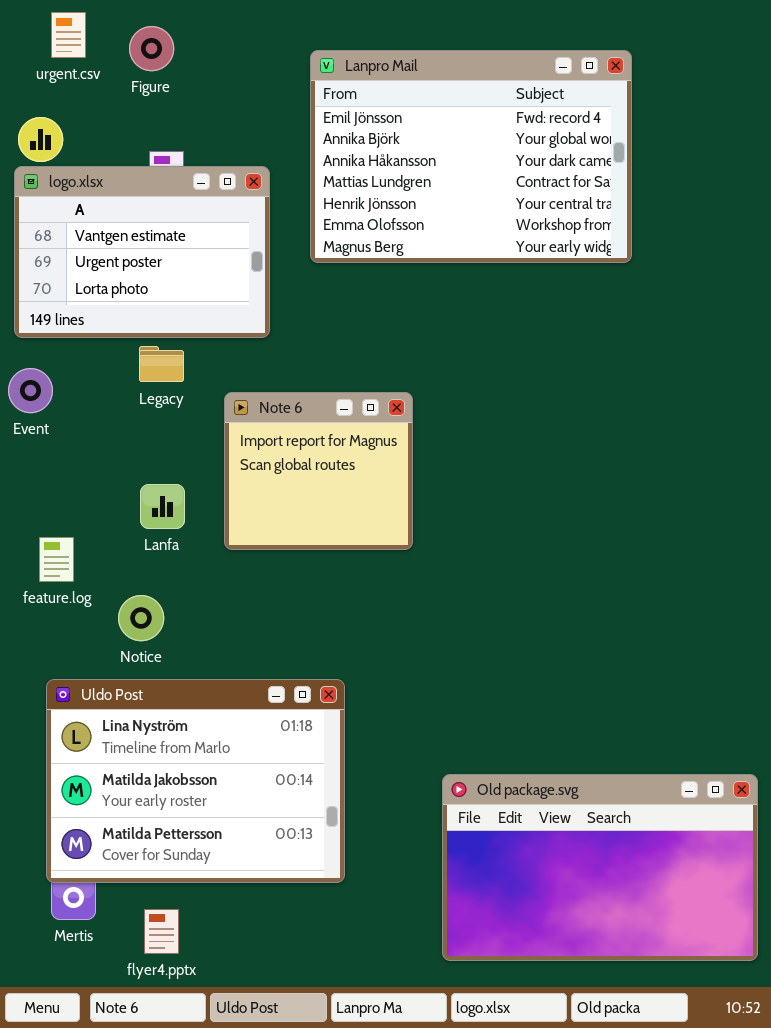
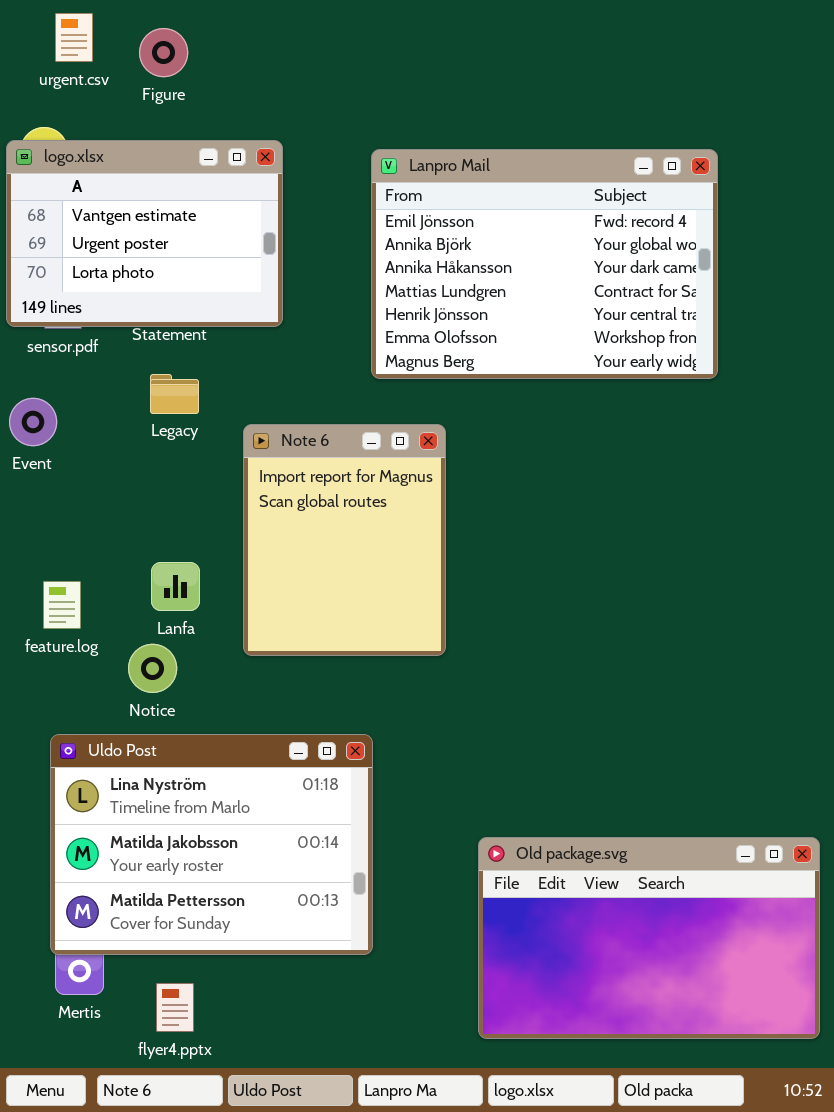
Lanpro Mail: [310,50,632,263] -> [371,149,718,379], moved
logo.xlsx: [14,166,270,338] -> [6,140,283,327], moved
Note 6: [224,392,413,550] -> [243,424,446,656], resized
Lanfa: [140,484,185,529] -> [151,562,200,611], moved

